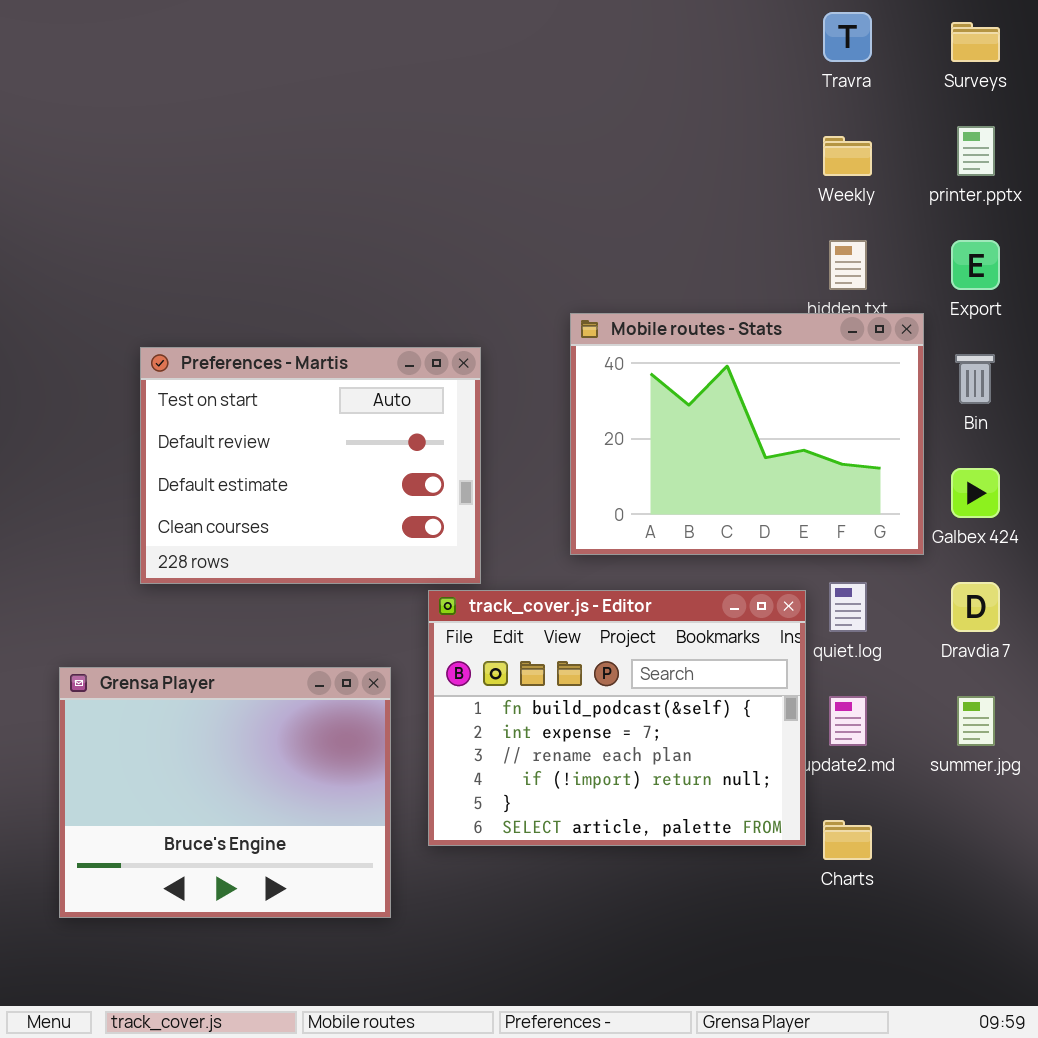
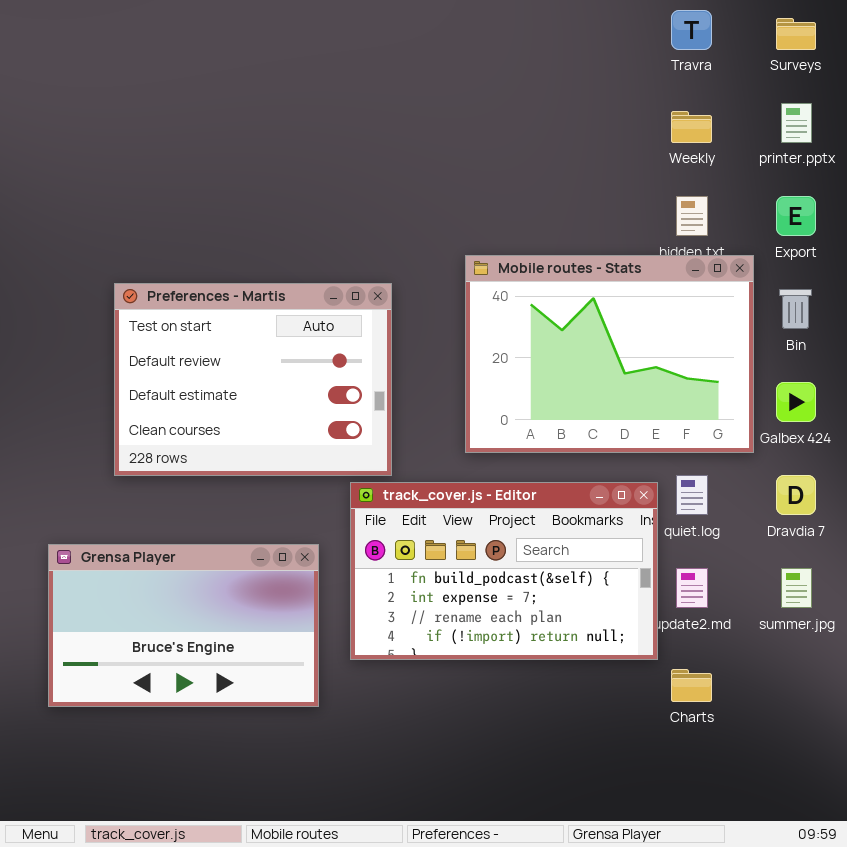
track_cover.js - Editor: [428,590,806,846] -> [350,482,658,660], resized
Grensa Player: [59,667,391,918] -> [48,544,319,707], resized

